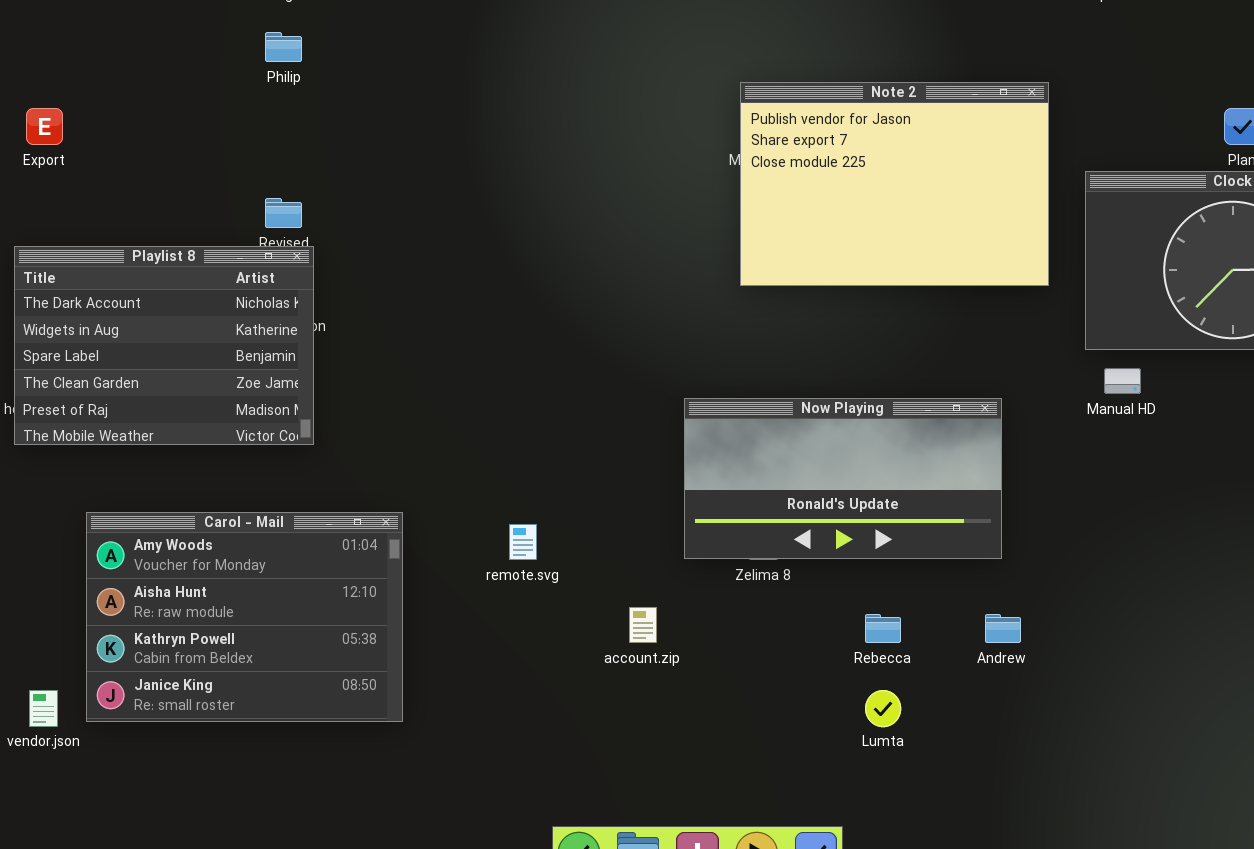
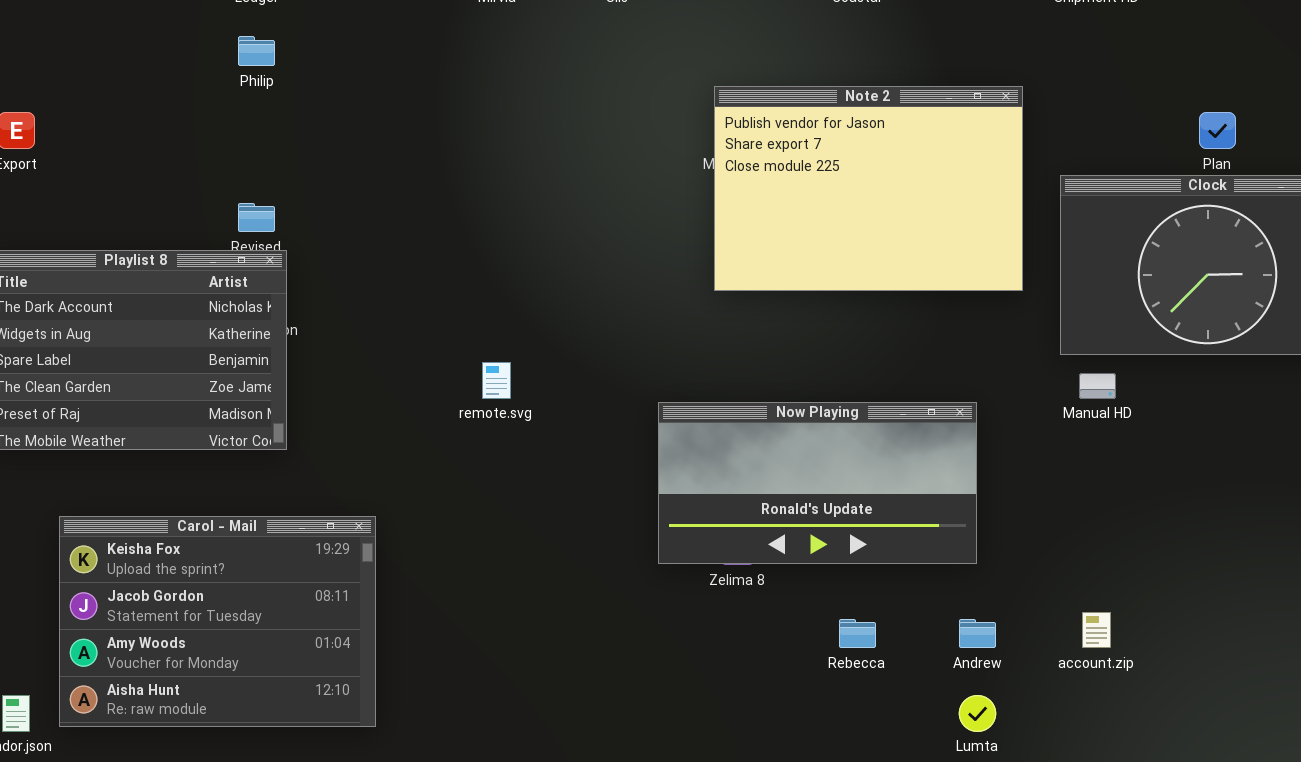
Carol - Mail: [86,512,403,722] -> [59,516,376,727], scrolled up 2 rows
remote.svg: [509,524,537,560] -> [482,362,511,399], moved
account.zip: [629,607,657,643] -> [1082,612,1111,648], moved
Lumta: [865,690,901,727] -> [959,695,996,732], moved

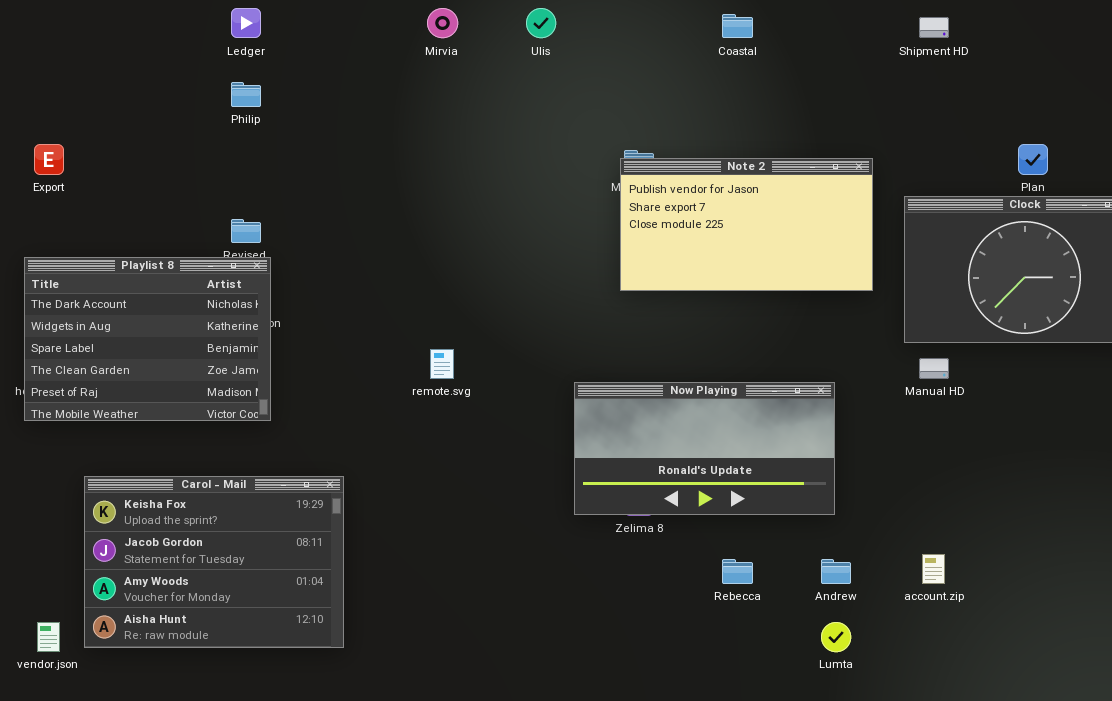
Note 2: [714,86,1023,291] -> [620,158,873,291], resized

